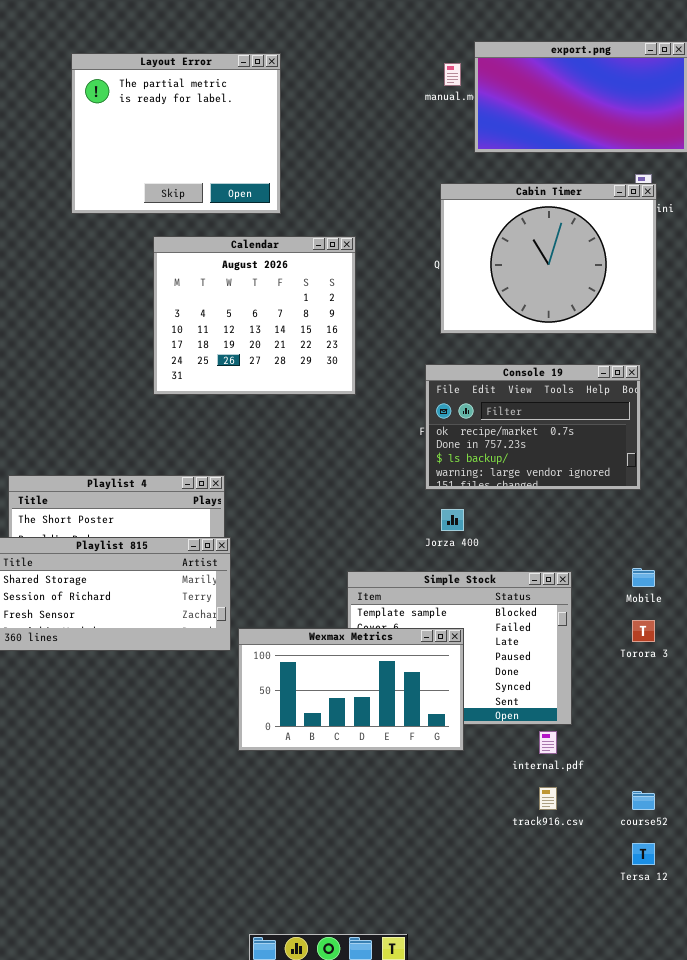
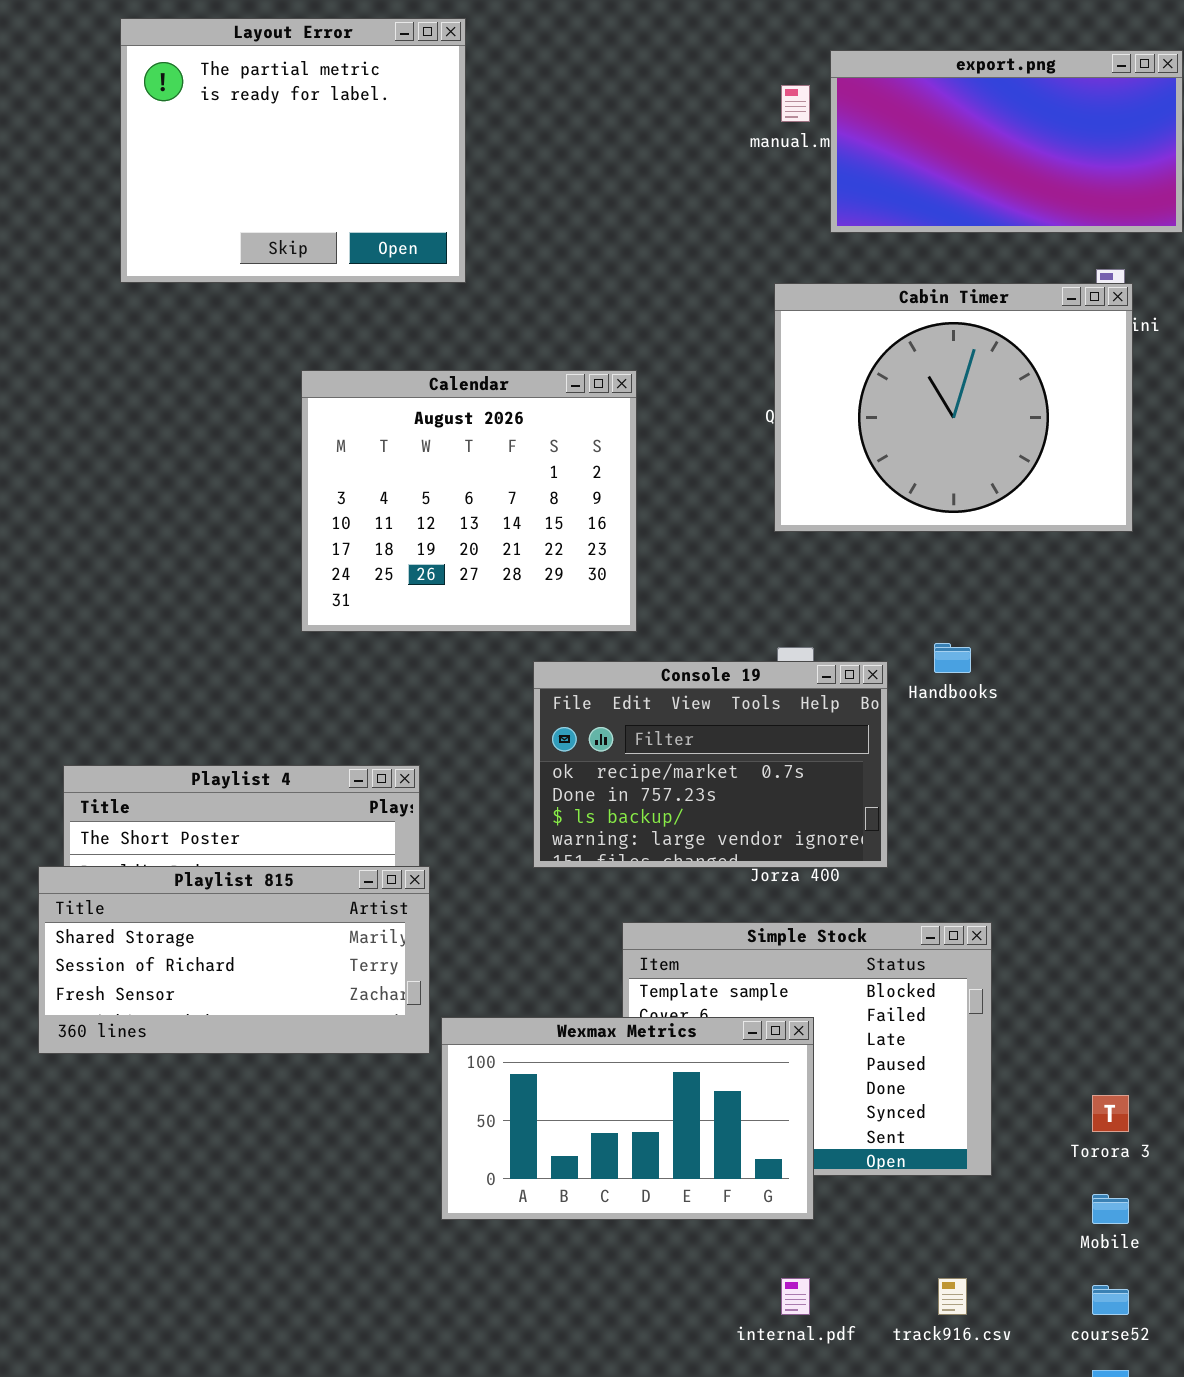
Layout Error: [71,53,281,214] -> [120,18,466,283], moved
Console 19: [425,364,641,490] -> [533,661,888,868], moved
Mobile: [632,568,655,587] -> [1092,1194,1129,1224], moved
Torora 3: [632,620,655,642] -> [1092,1095,1129,1132], moved
internal.pdf: [539,731,557,754] -> [781,1278,810,1315], moved

